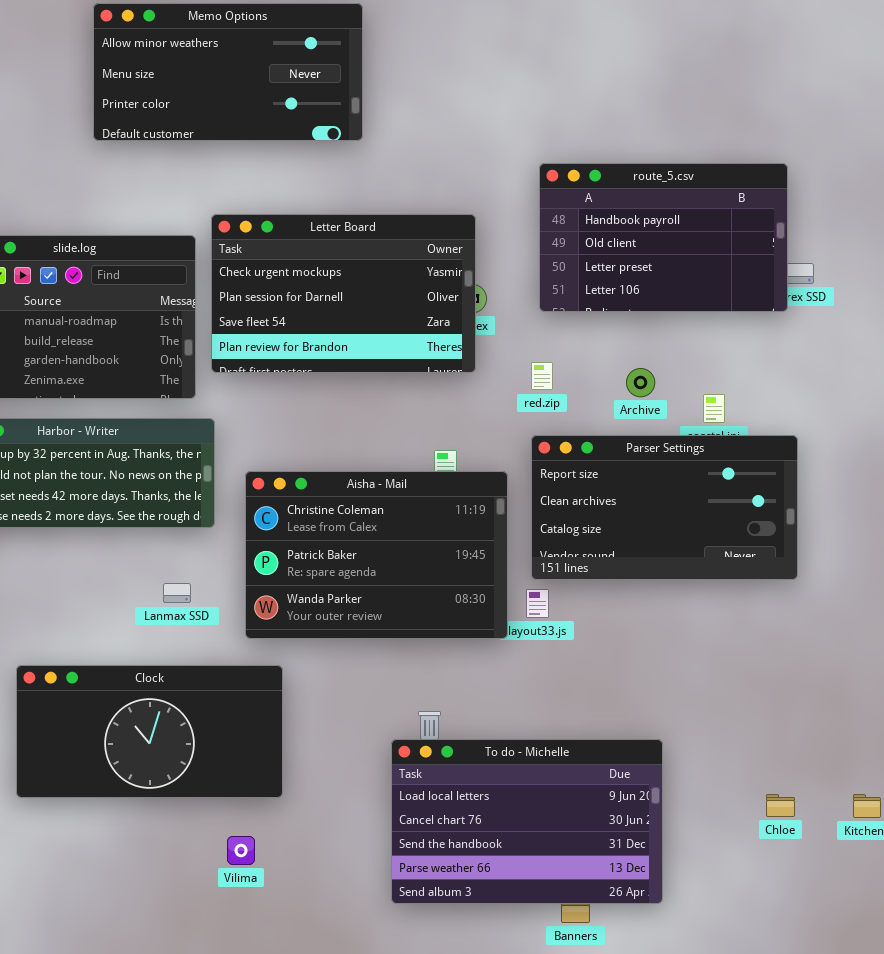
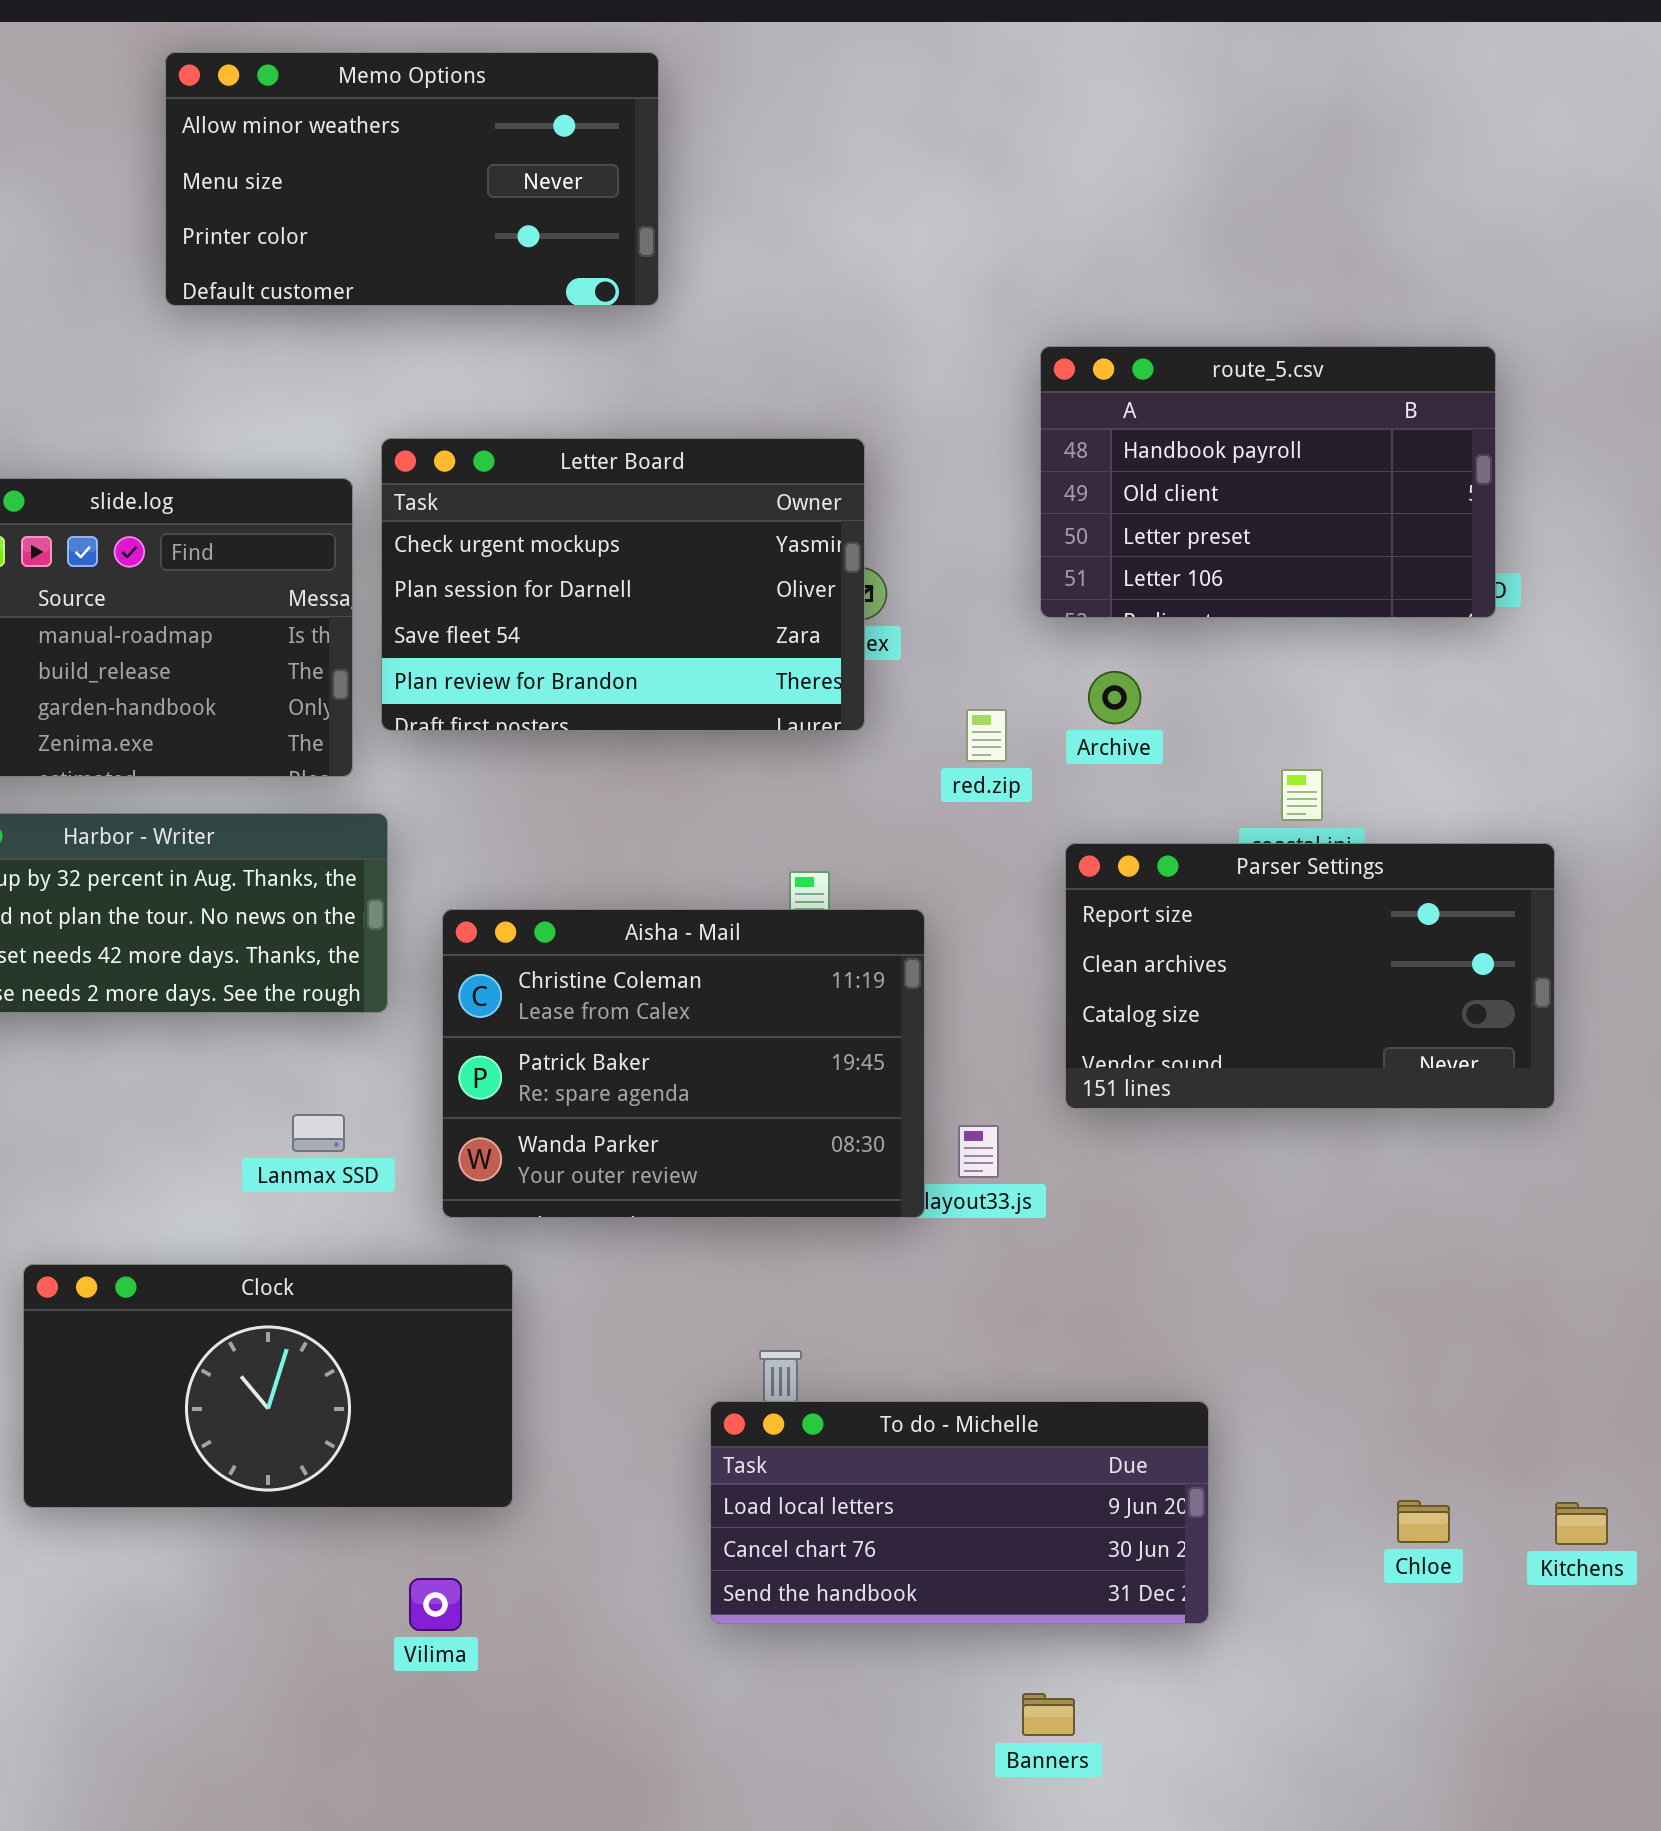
route_5.csv: [539,163,788,312] -> [1040,346,1496,618], moved
Archive: [626,368,655,397] -> [1088,671,1141,724], moved
Parser Settings: [531,435,798,580] -> [1065,843,1555,1109], moved
To do - Michelle: [391,739,663,904] -> [710,1401,1209,1624], resized

